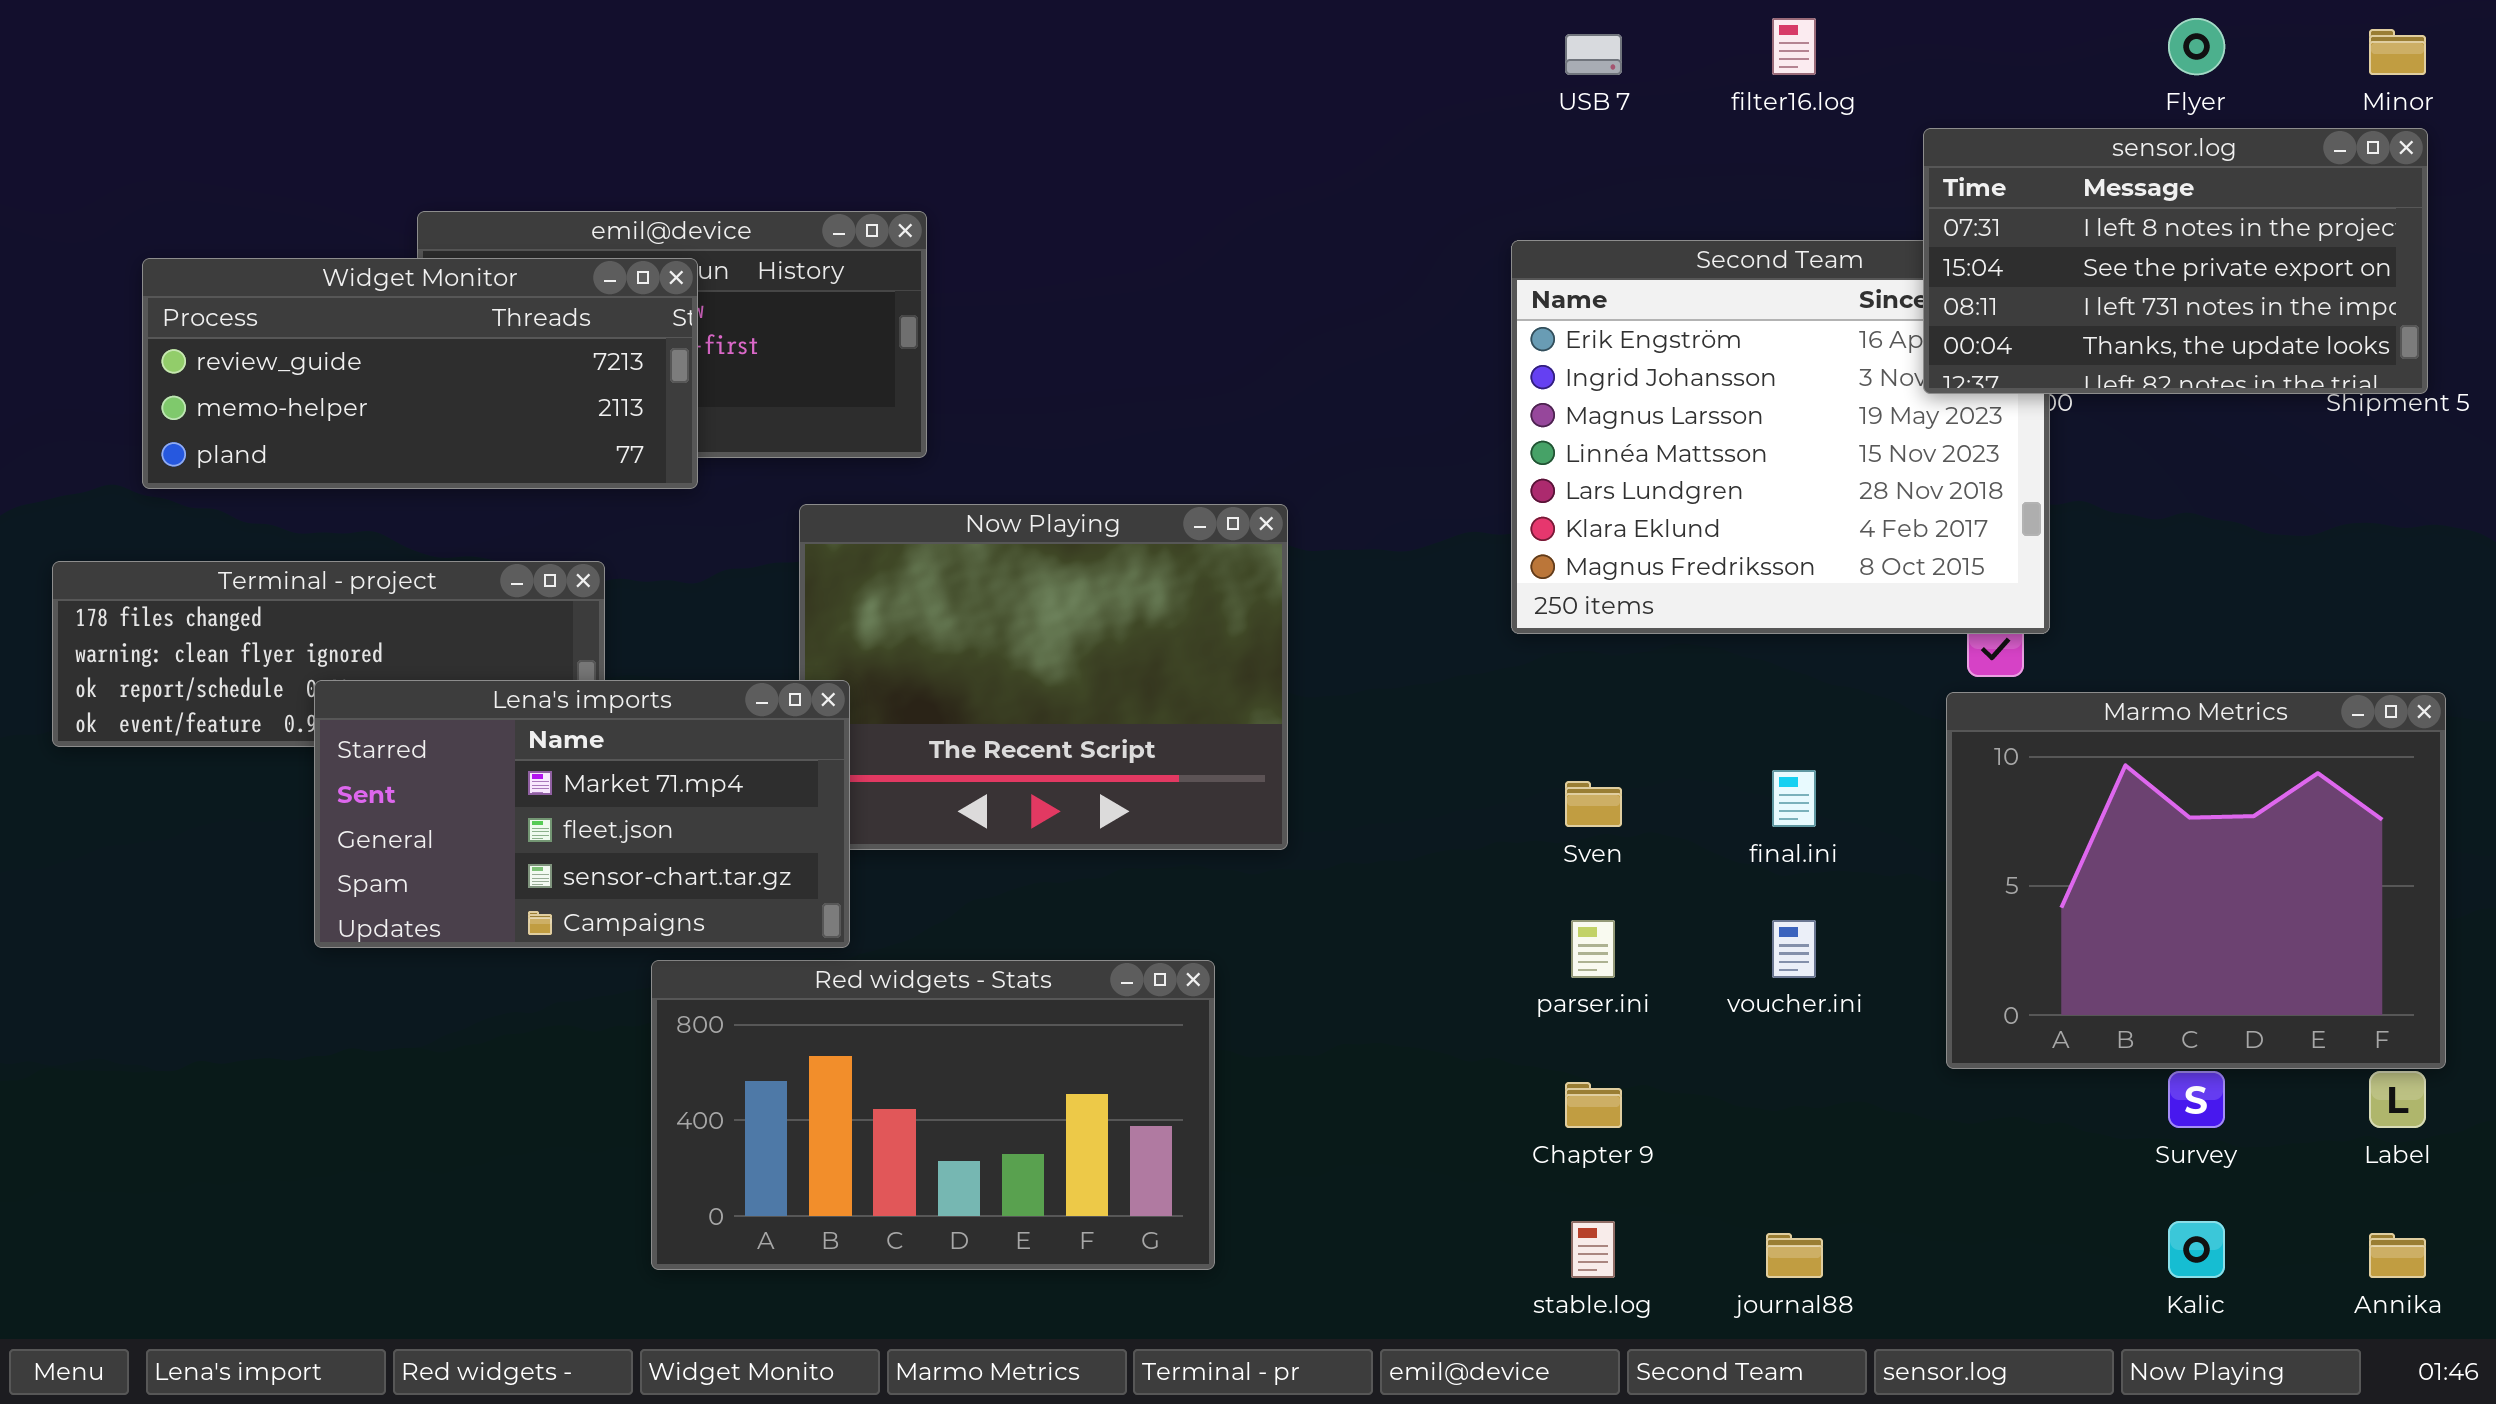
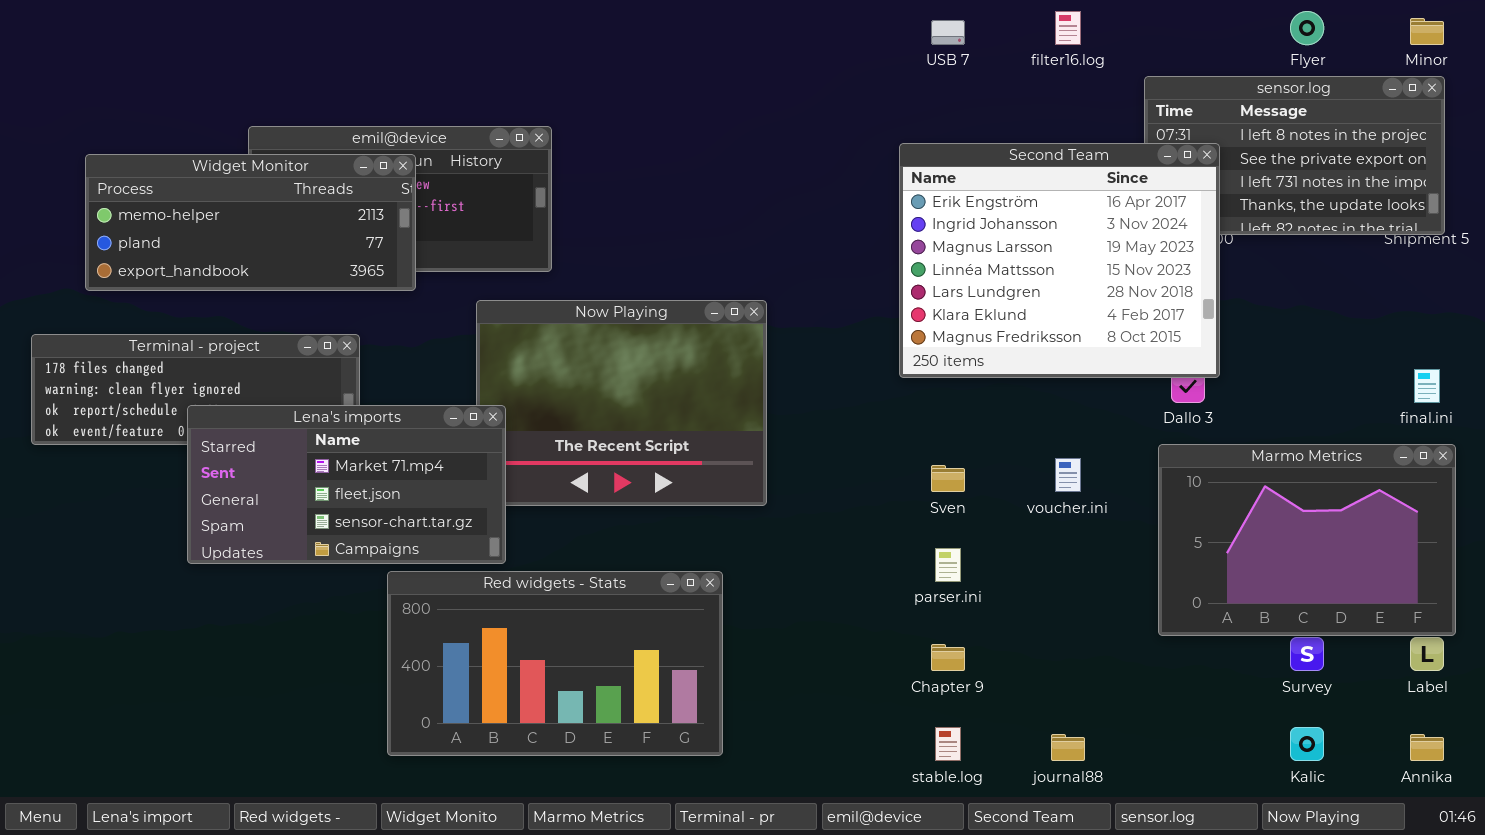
Second Team: [1511,240,2050,634] -> [899,143,1220,378], raised
Widget Monitor: [142,258,698,489] -> [85,154,416,291], scrolled down 1 row
Marmo Metrics: [1946,692,2446,1069] -> [1158,444,1456,636], resized
final.ini: [1772,770,1816,827] -> [1414,369,1440,403], moved
voucher.ini: [1772,920,1816,978] -> [1055,458,1081,492], moved

